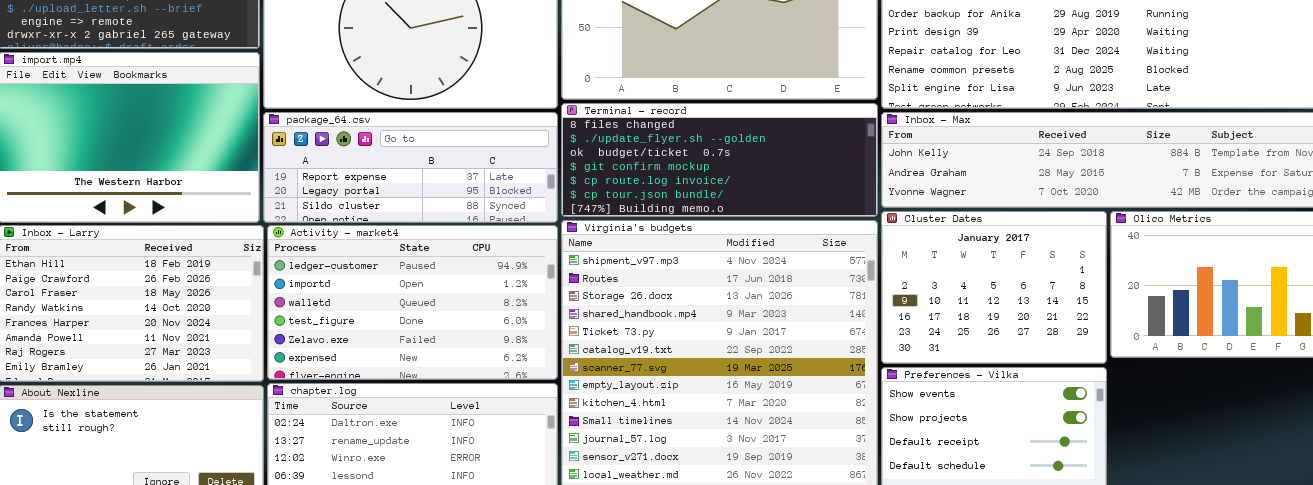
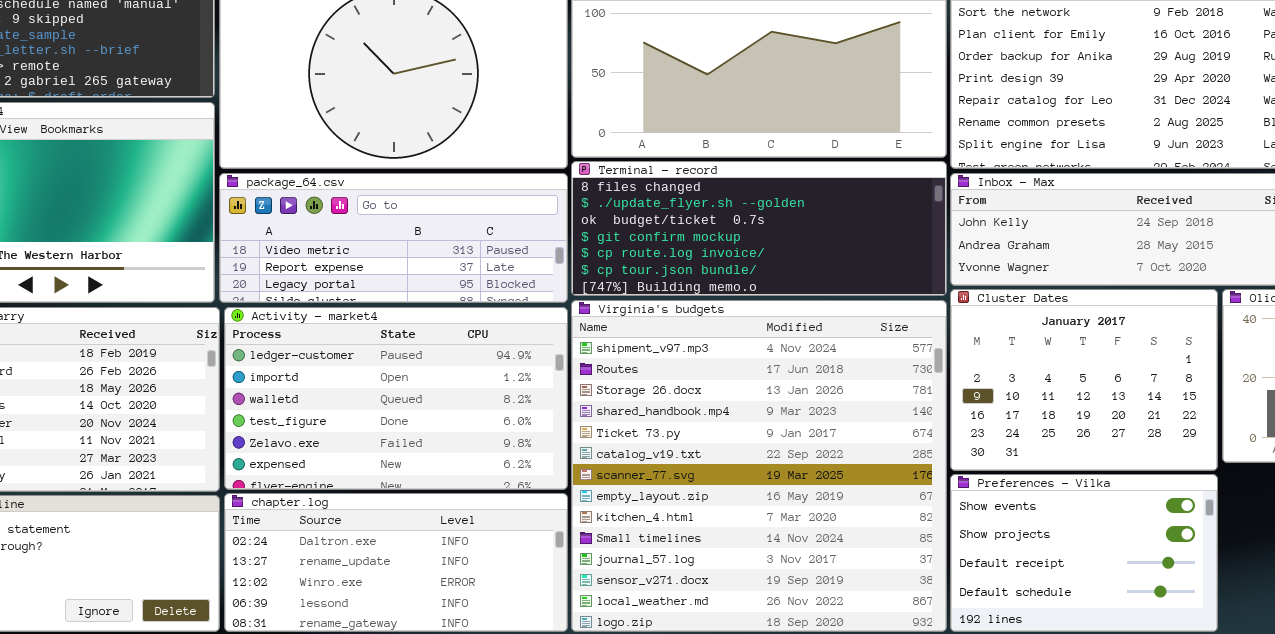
package_64.csv: [263,112,558,223] -> [219,173,568,303], scrolled up 1 row

